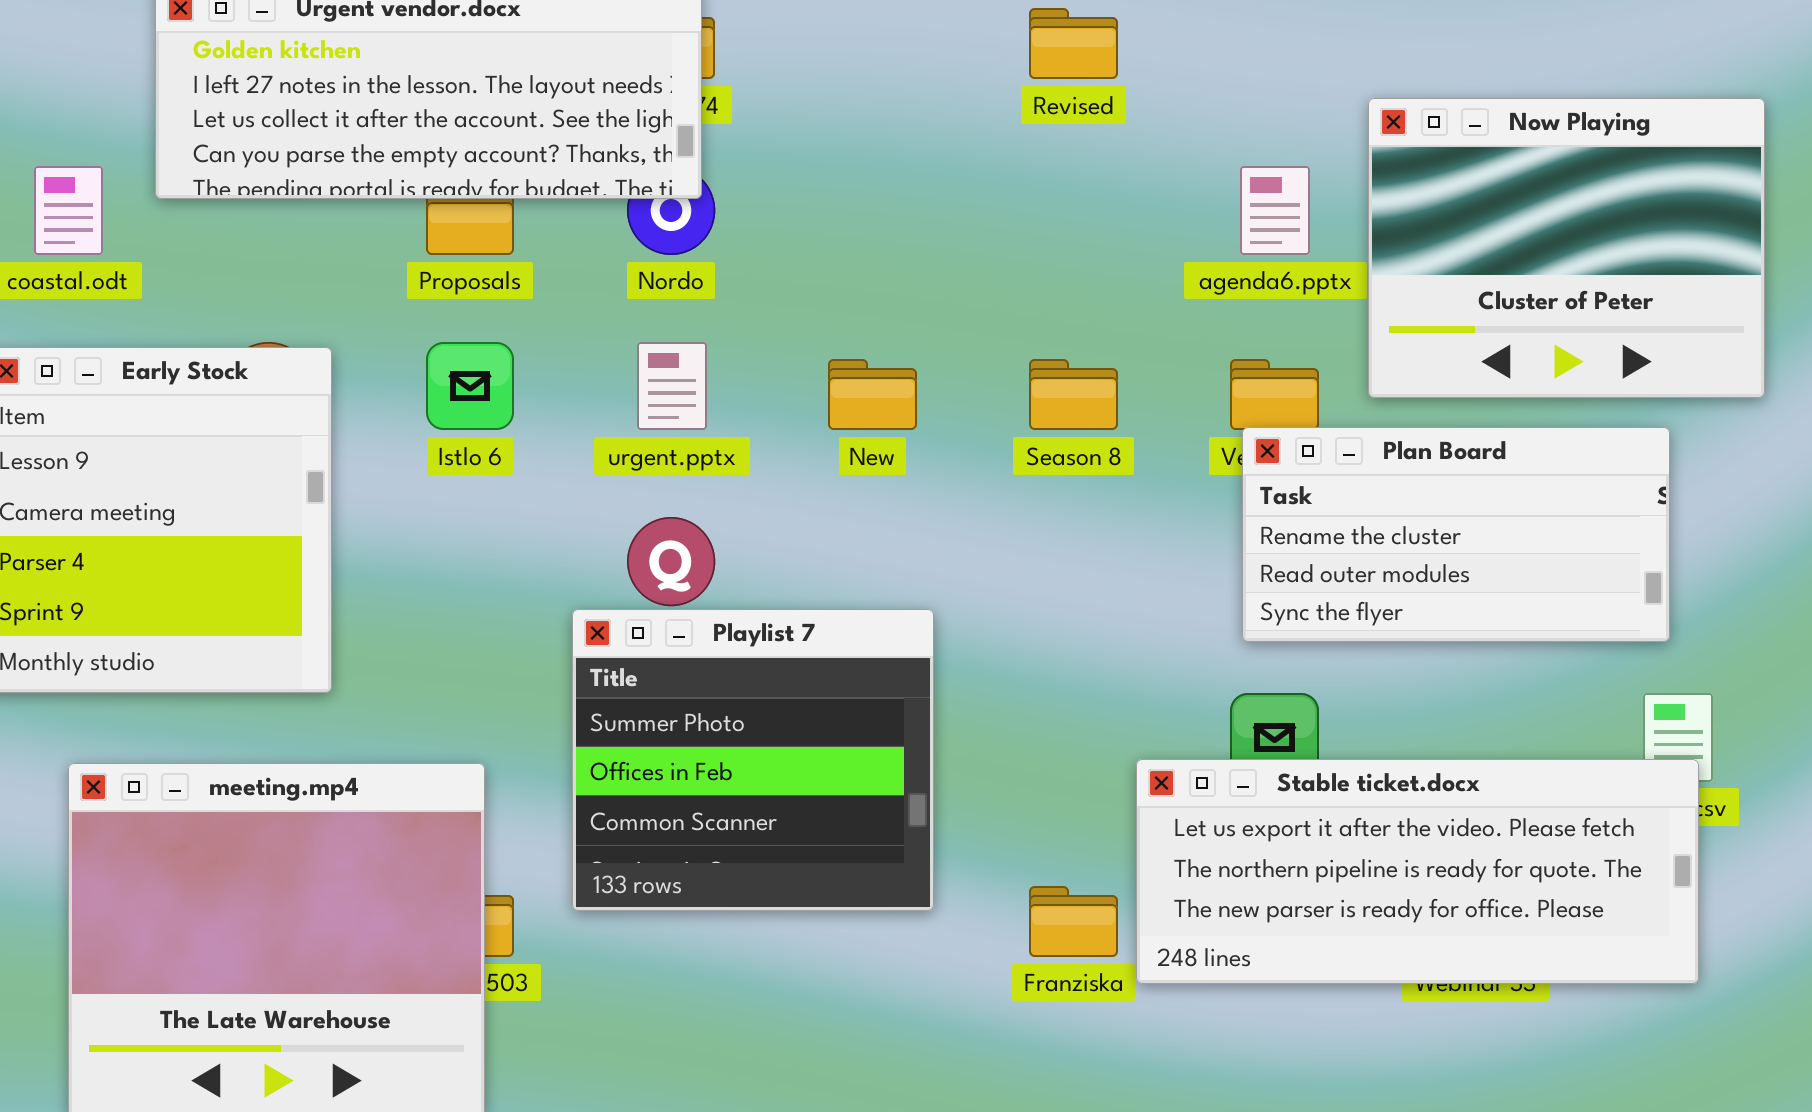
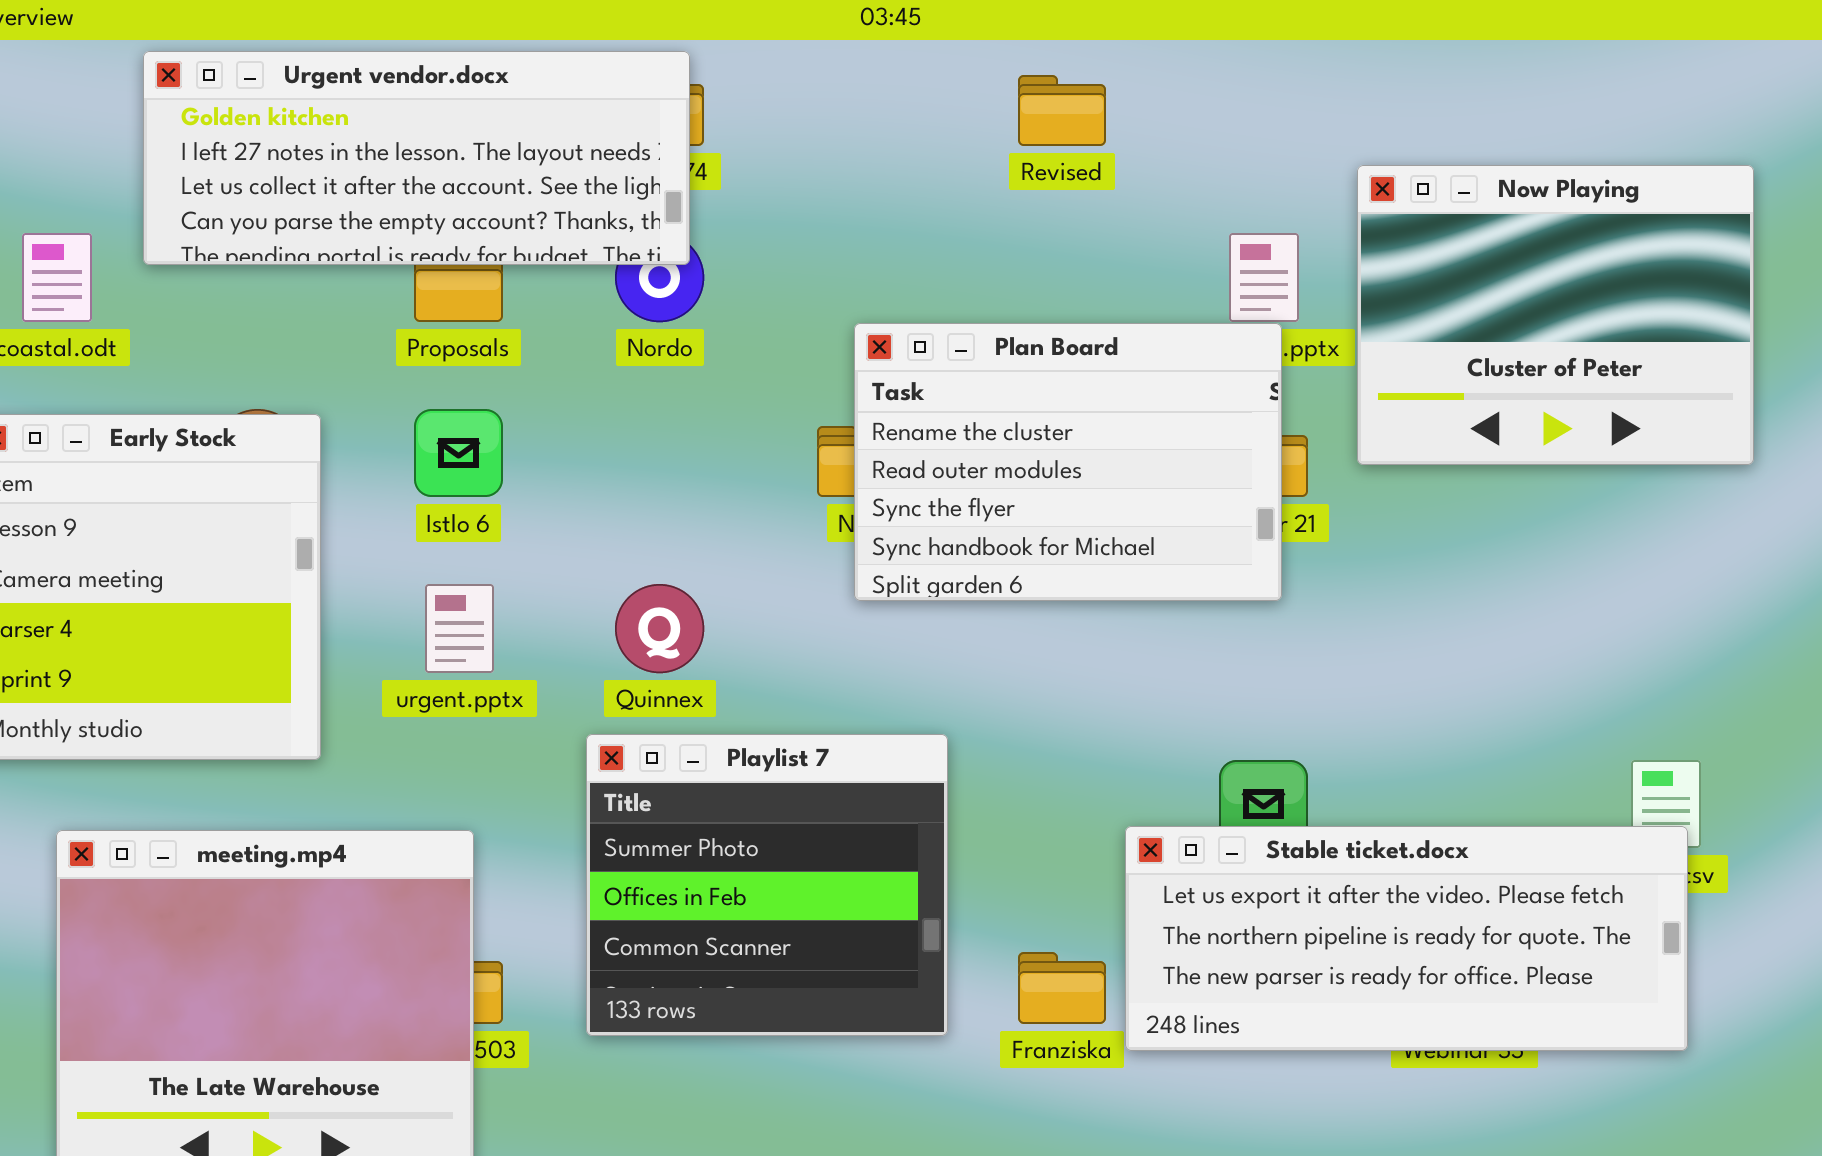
urgent.pptx: [637,342,707,430] -> [425,584,494,673], moved
Plan Board: [1242,427,1670,642] -> [854,323,1282,601], moved, resized
Playlist 7: [572,609,934,911] -> [586,734,948,1036], moved

